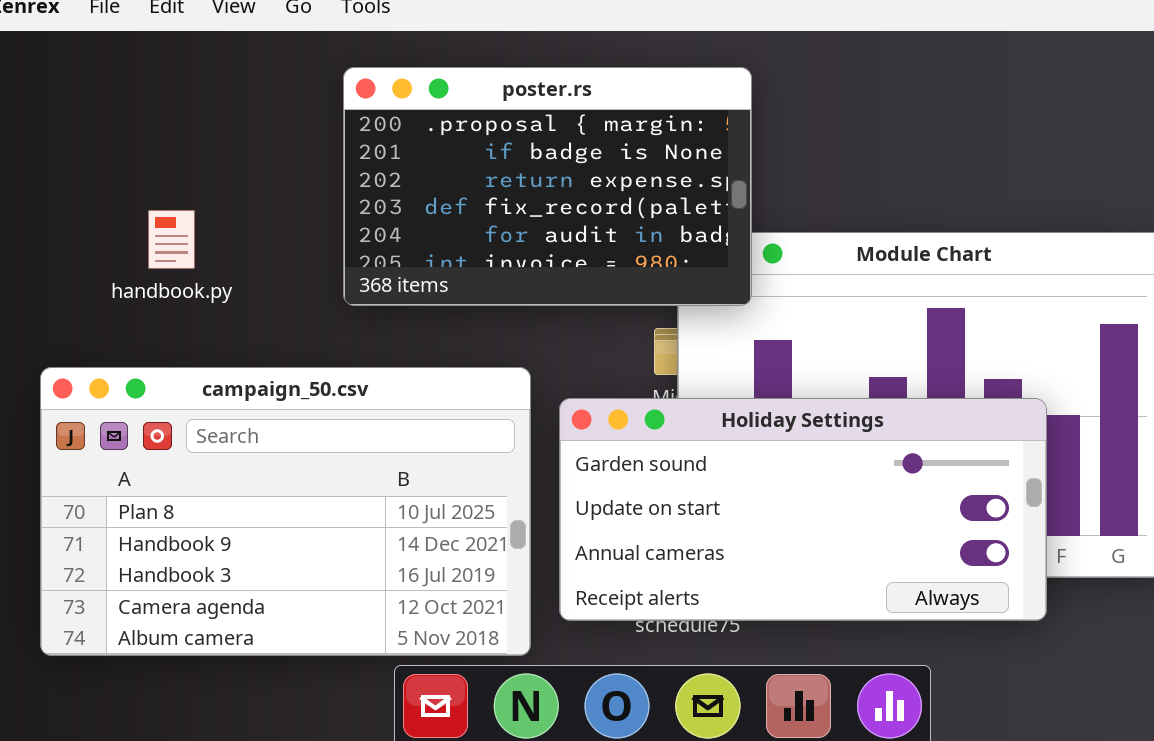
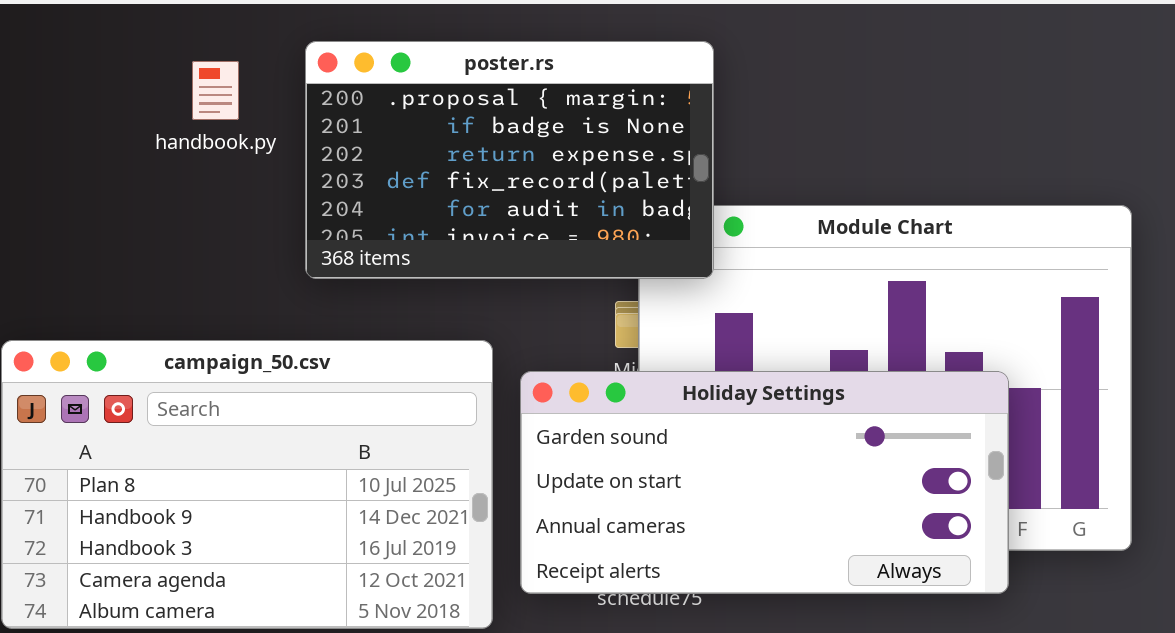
handbook.py: [148,210,195,269] -> [192,61,239,120], moved

